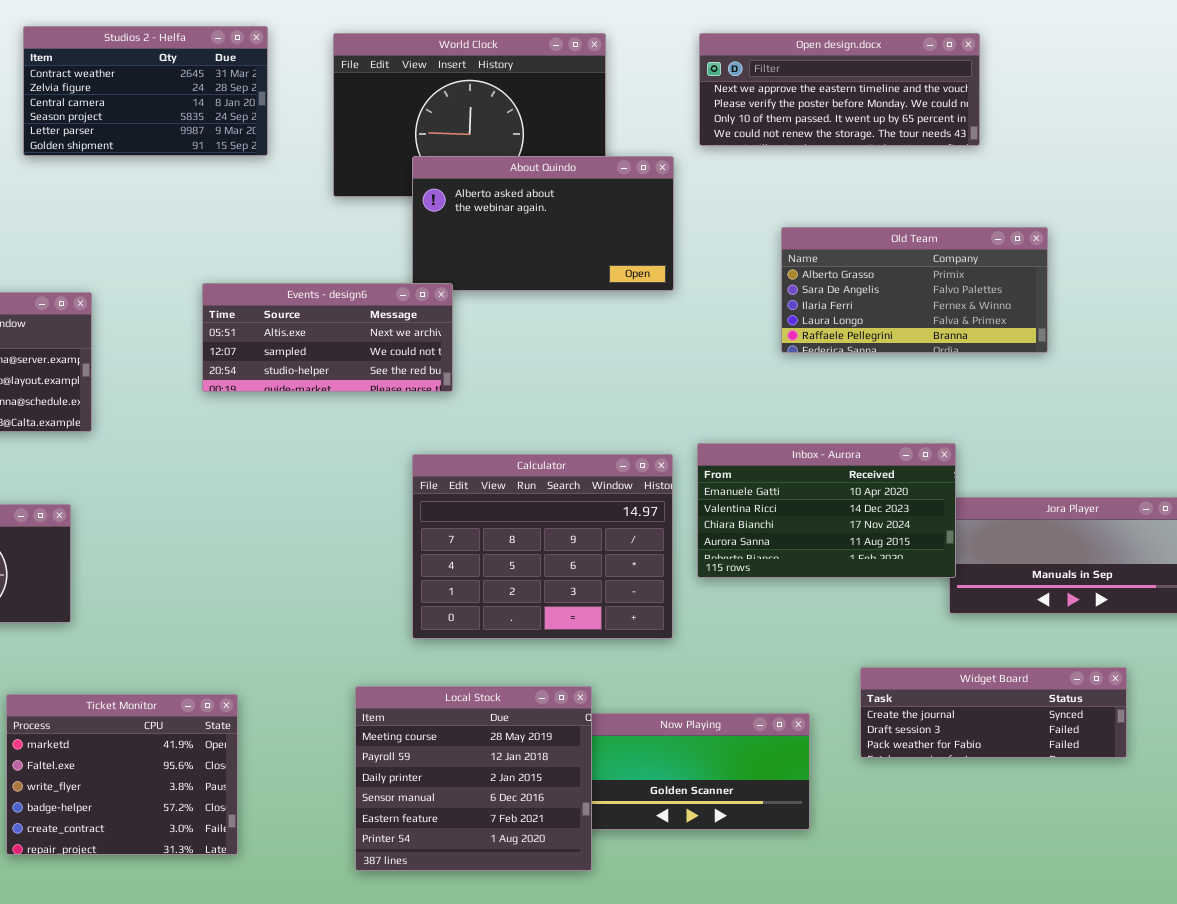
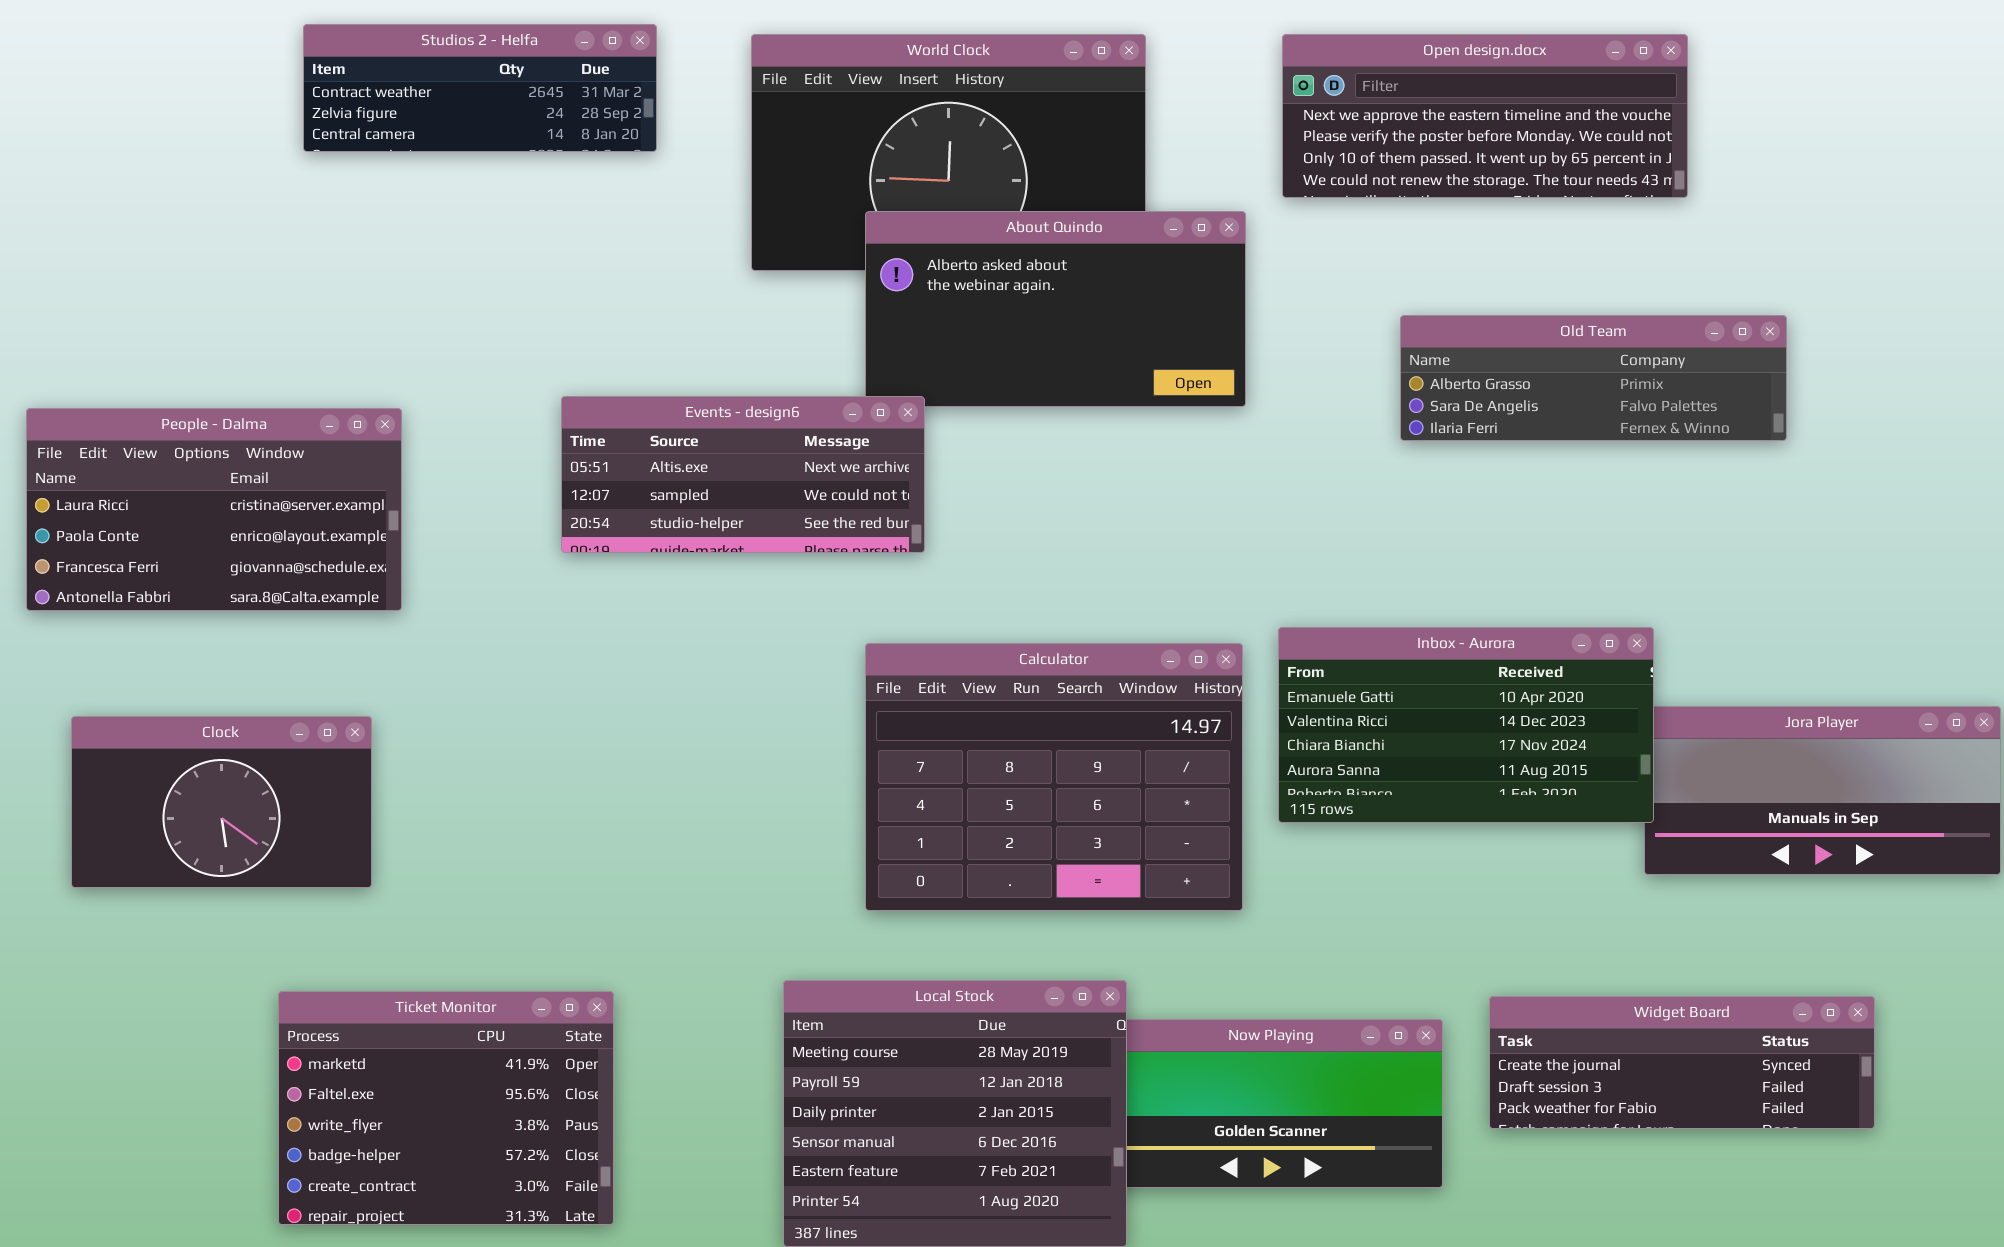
Studios 2 - Helfa: [23,26,268,156] -> [303,24,657,152], resized
Old Team: [781,227,1048,353] -> [1400,315,1787,441], resized
Widget Board: [860,667,1127,758] -> [1489,996,1875,1129], moved

